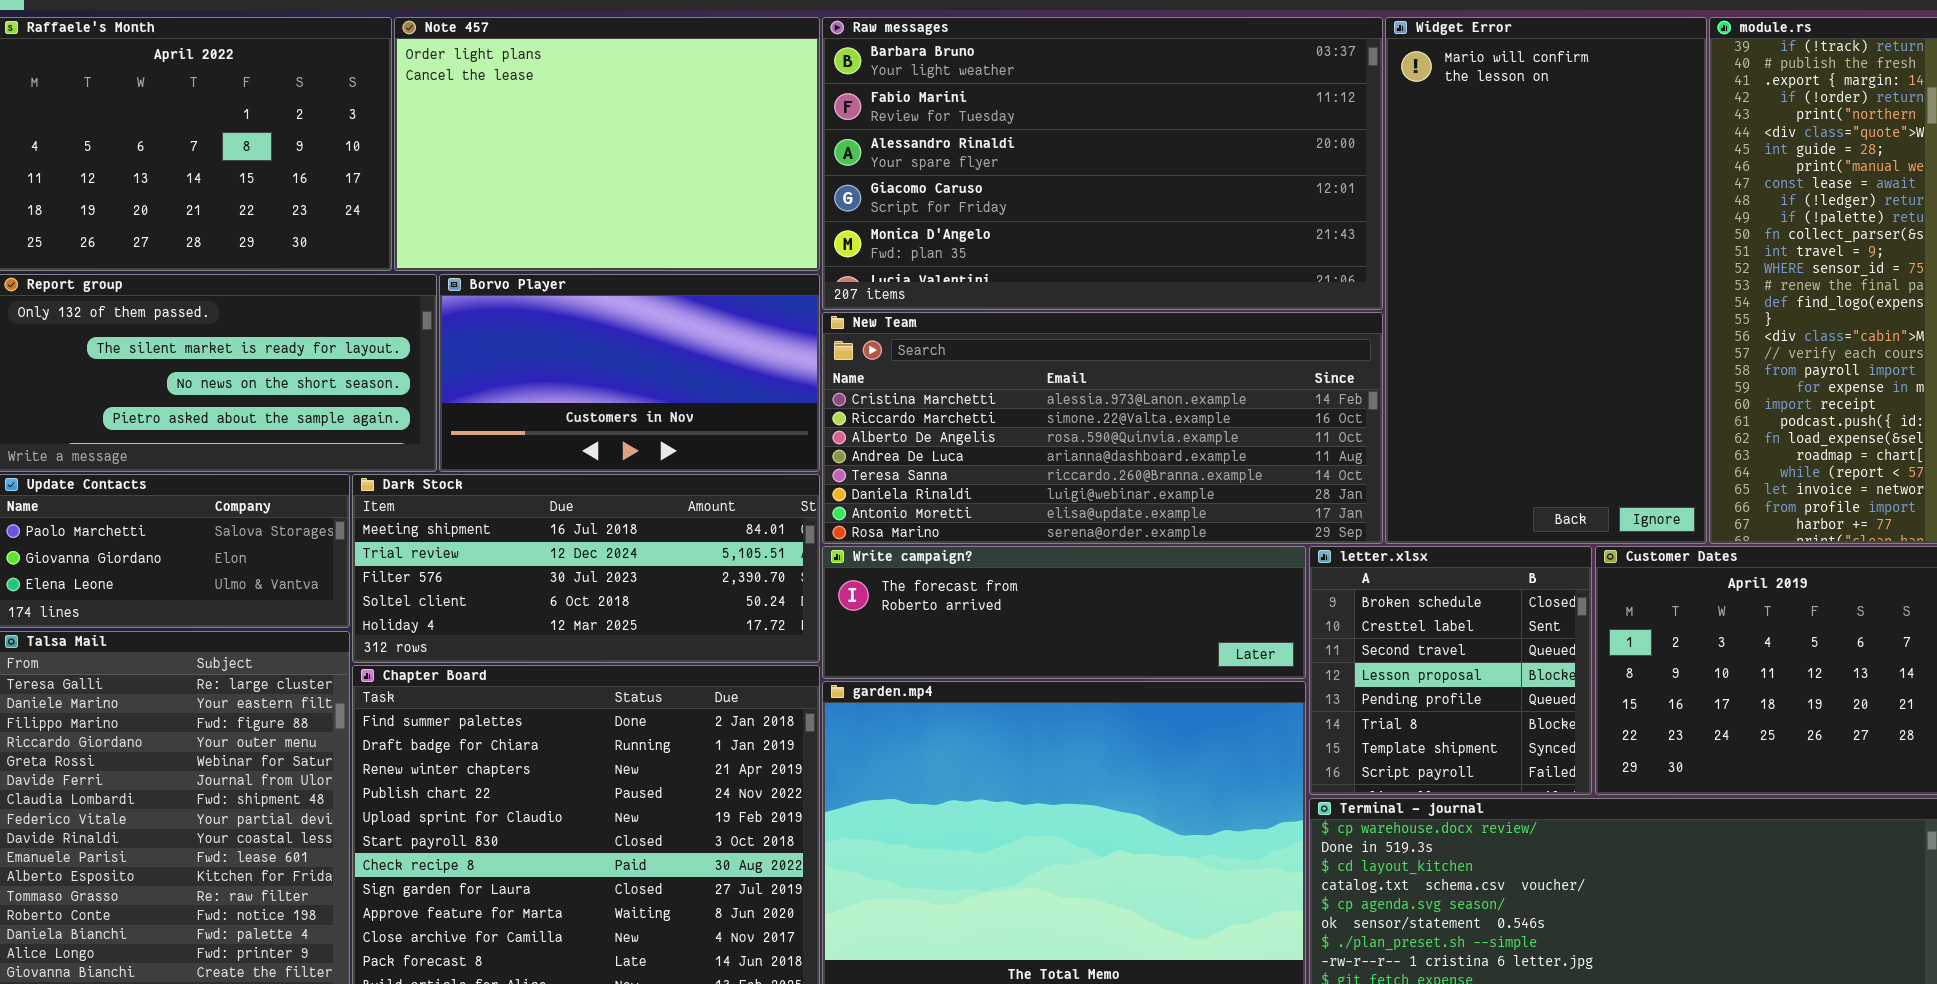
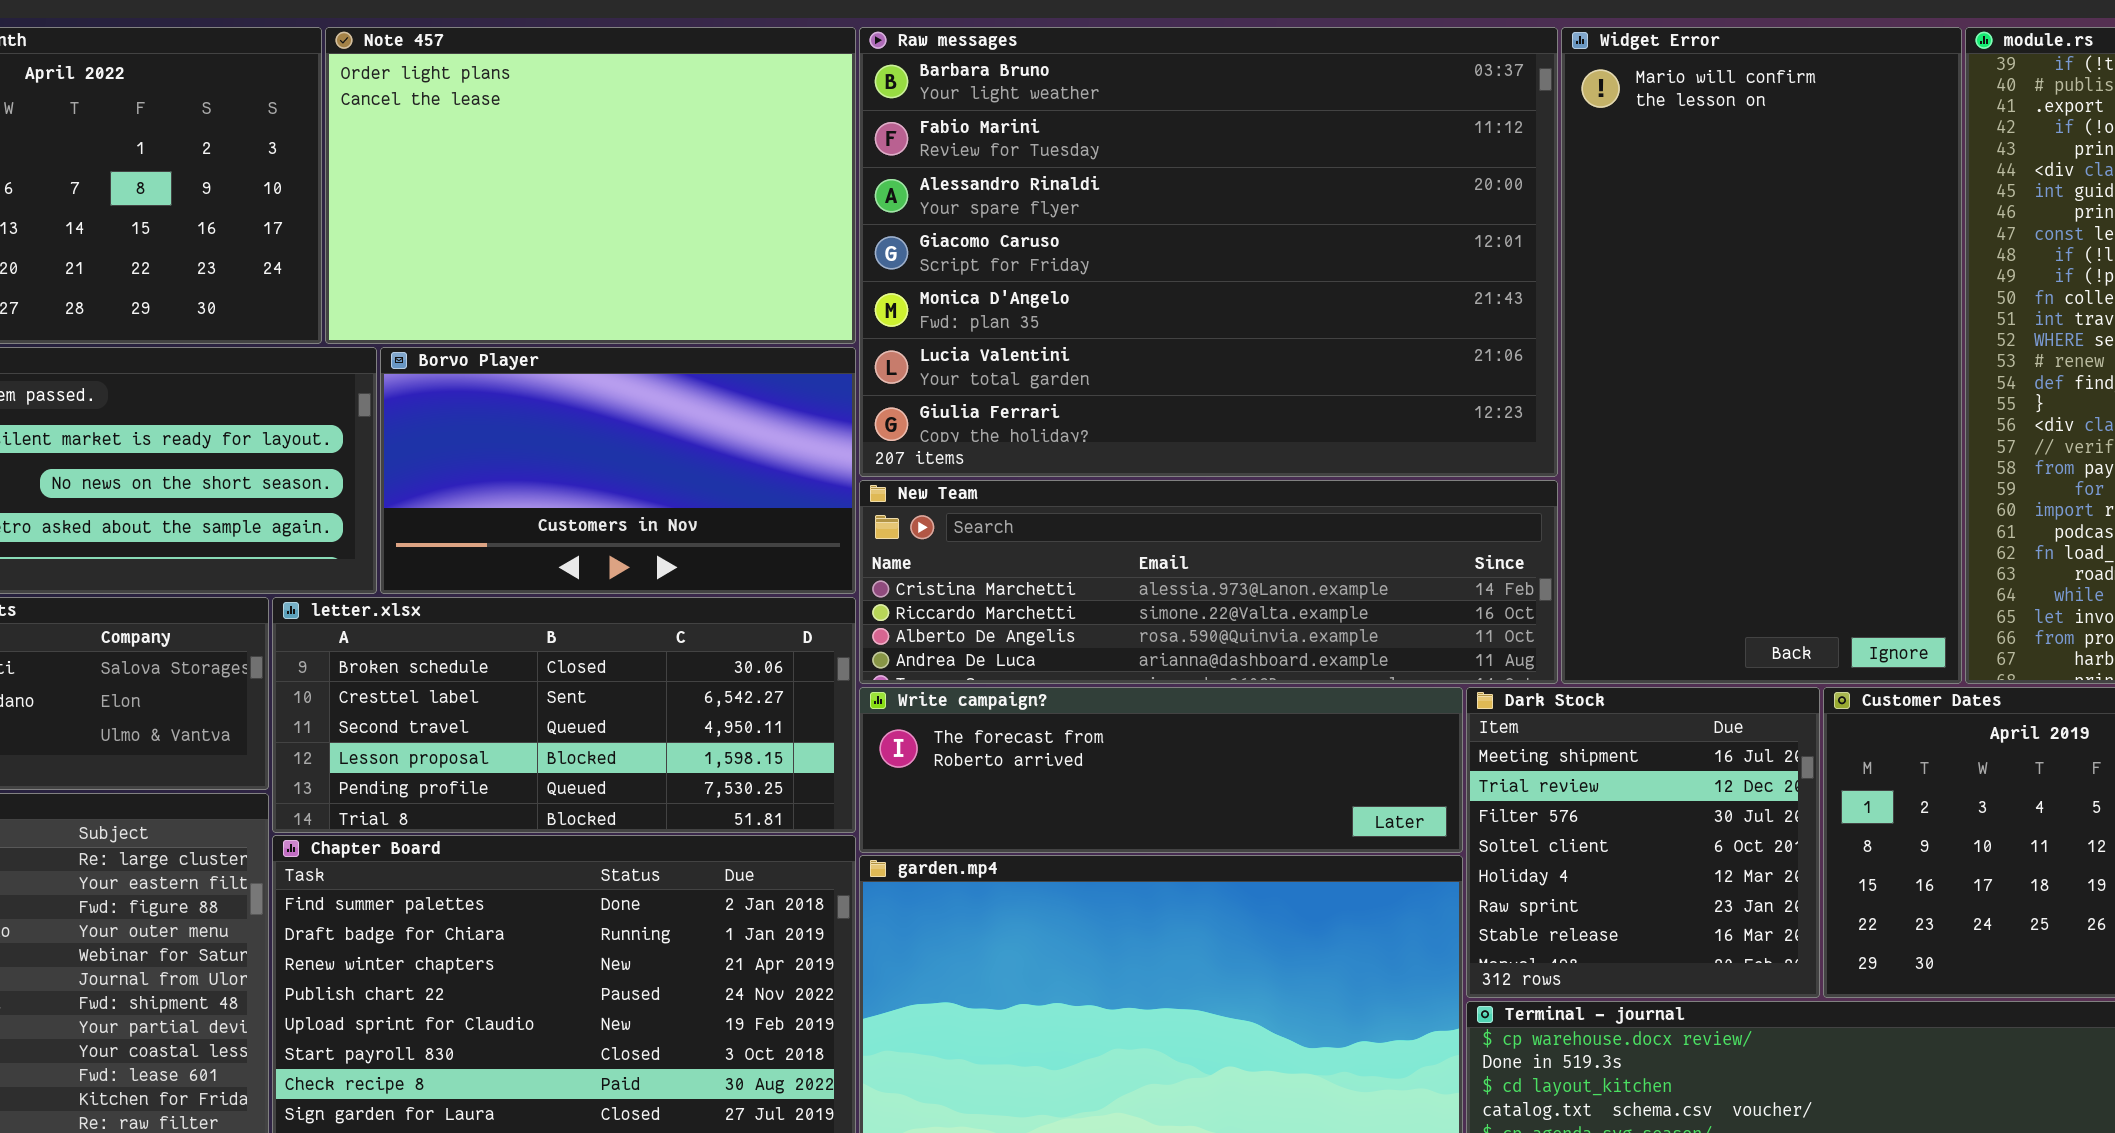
Raw messages: [822,17,1383,310] -> [859,27,1558,477], resized
New Team: [822,312,1383,544] -> [859,480,1558,684], resized
Dark Stock: [352,474,820,663] -> [1466,687,1820,998], moved, resized
letter.xlsx: [1309,546,1592,795] -> [272,597,856,833], moved, resized

